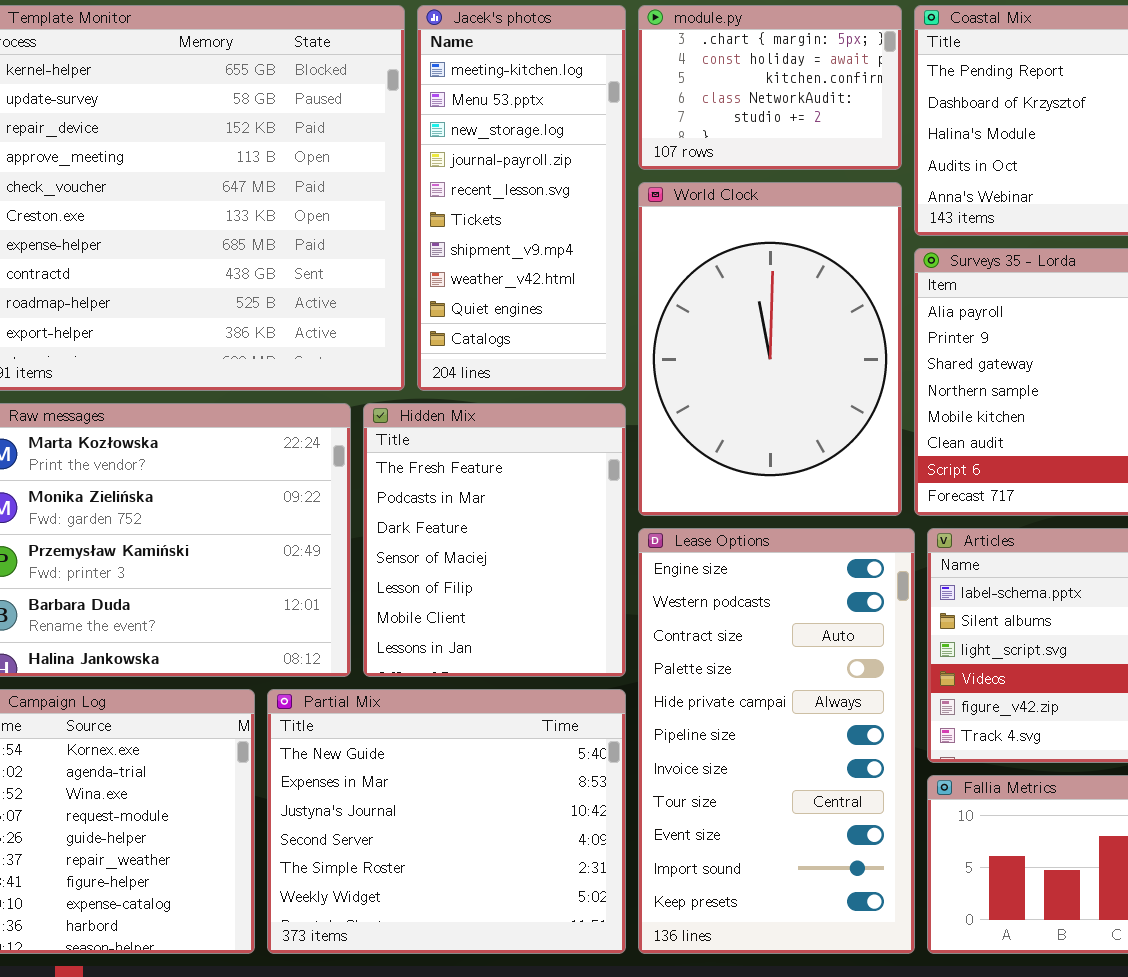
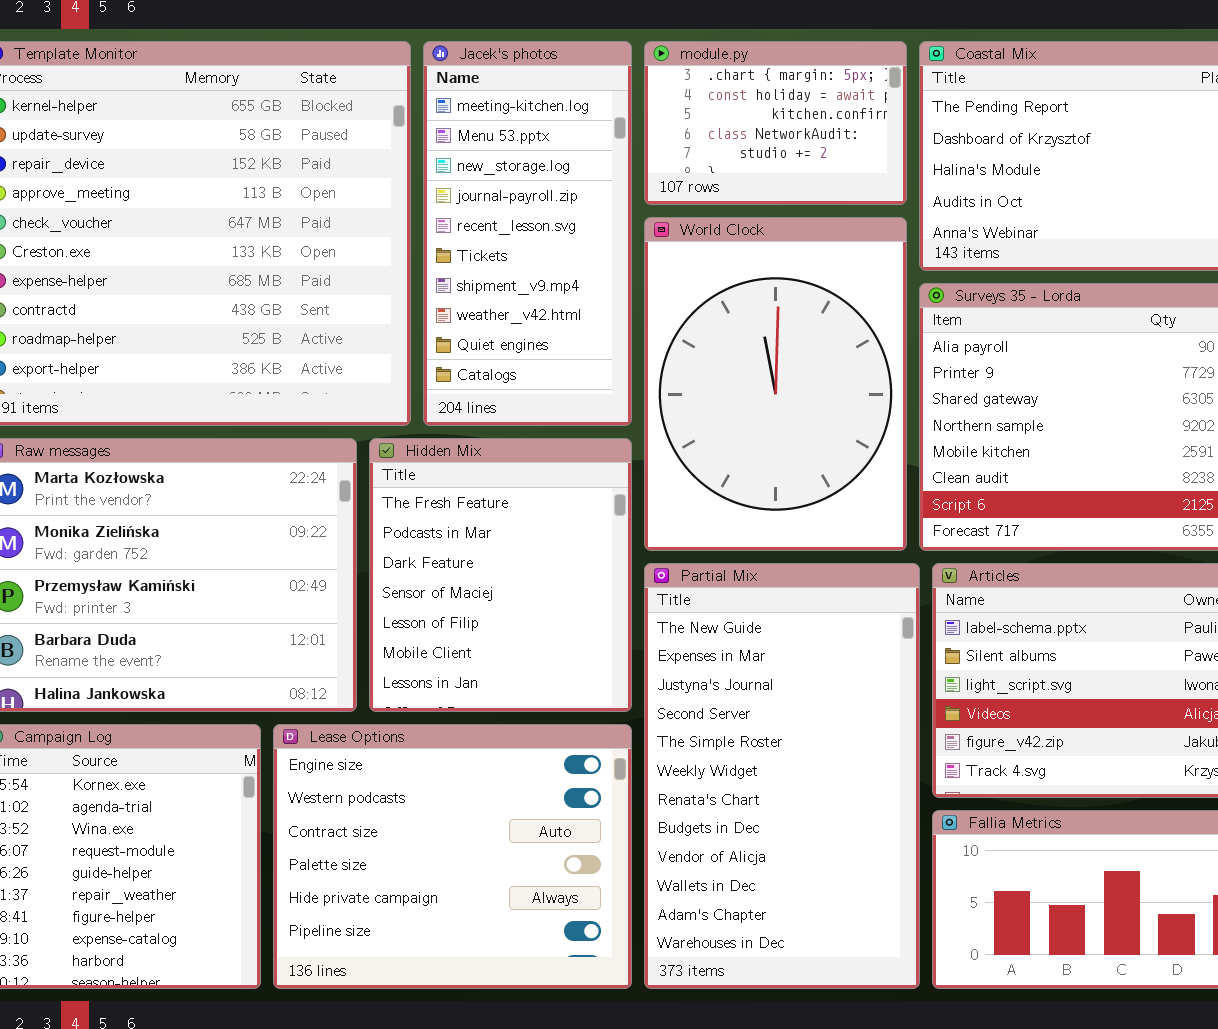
Lease Options: [638,528,915,954] -> [273,724,632,989], moved, resized
Partial Mix: [267,689,626,954] -> [644,563,920,989], moved, resized

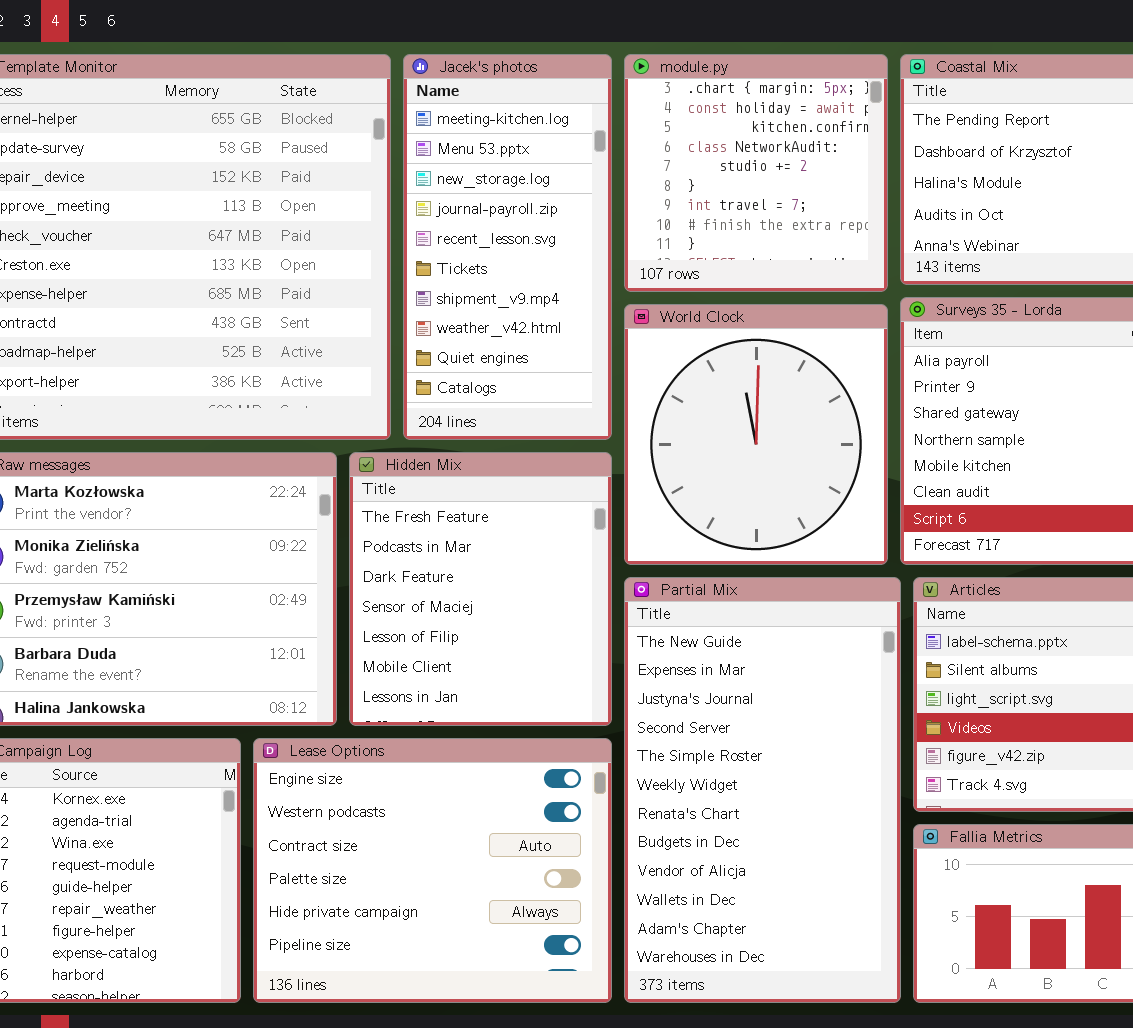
module.py: [644,41,907,205] -> [624,54,888,292], resized
World Clock: [644,217,907,551] -> [624,304,888,565], resized

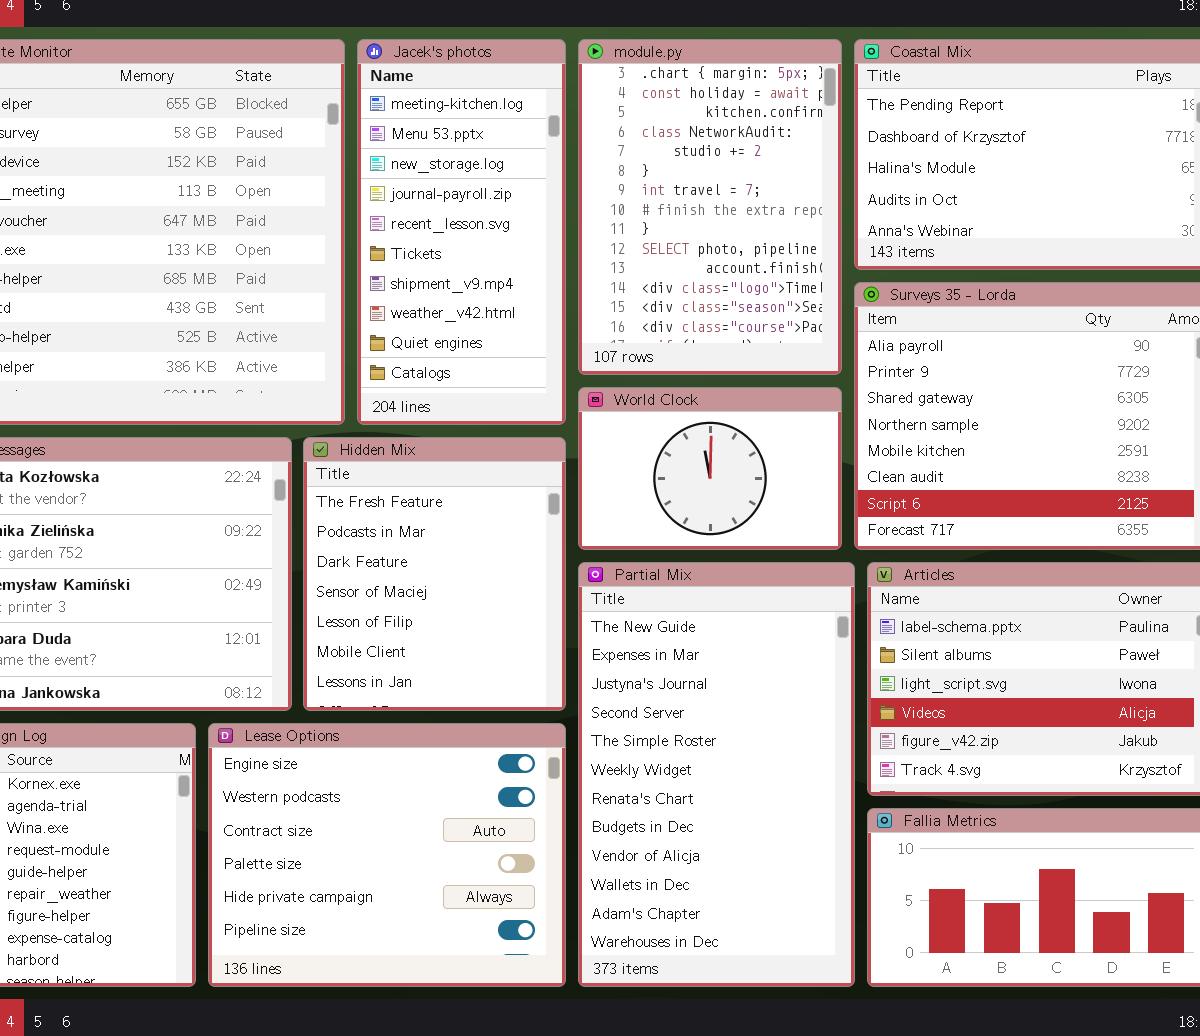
module.py: [624,54,888,292] -> [578,39,842,375], resized
World Clock: [624,304,888,565] -> [578,387,842,550], resized

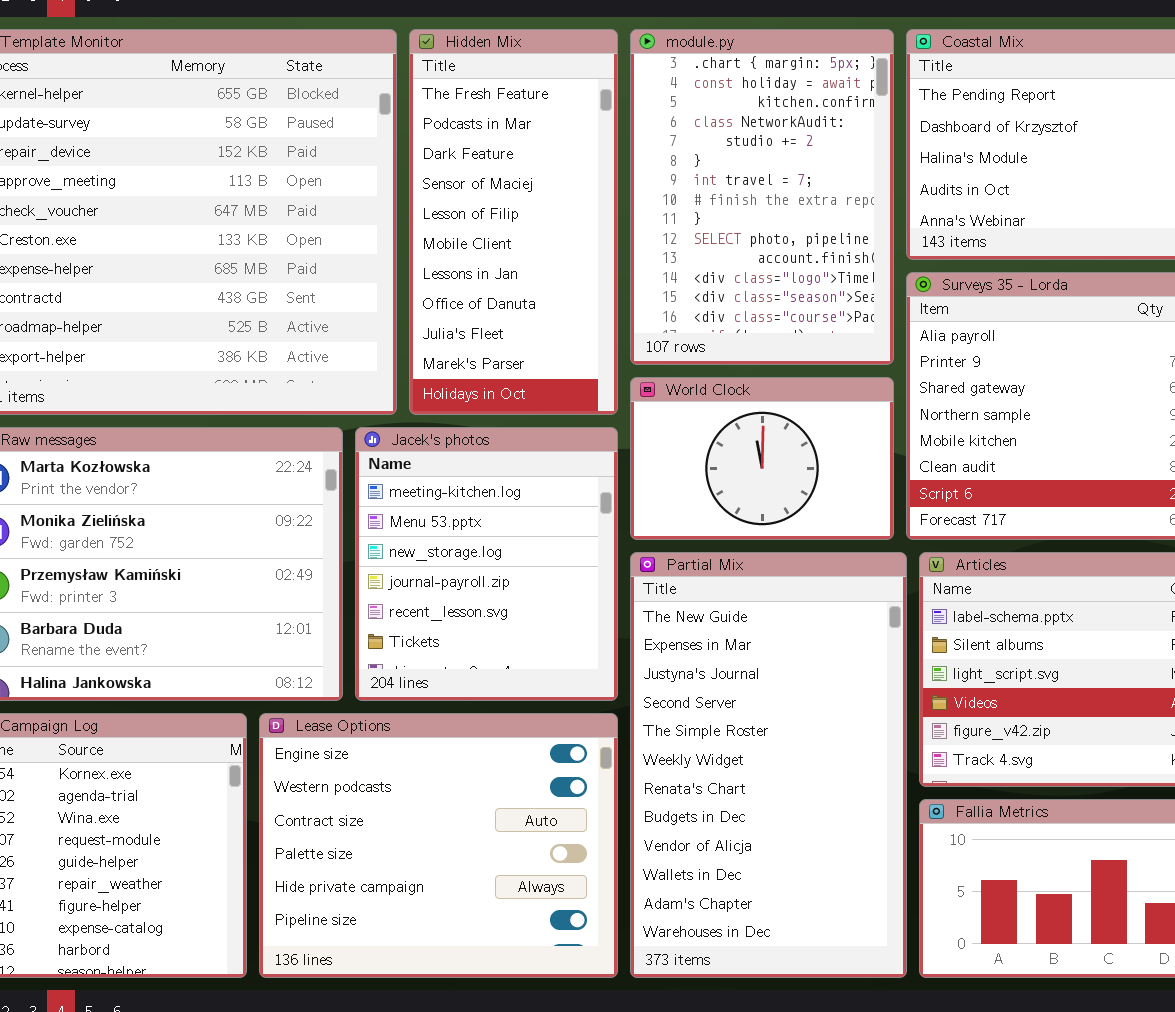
Jacek's photos: [357,39,566,425] -> [355,427,618,701], moved, resized
Hidden Mix: [303,437,566,711] -> [409,29,618,415], moved, resized

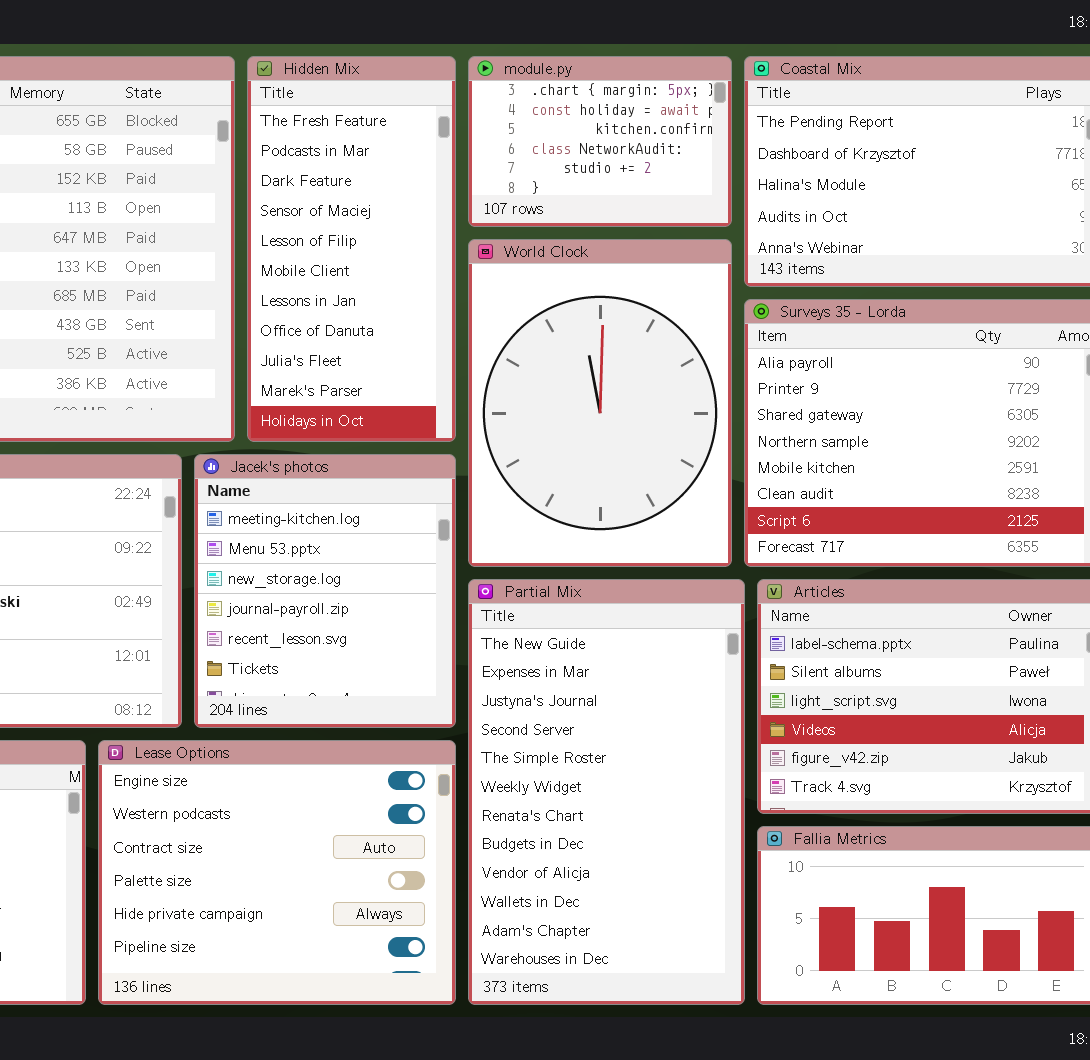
module.py: [630,29,894,365] -> [468,56,732,227], resized
World Clock: [630,377,894,540] -> [468,239,732,567], resized

